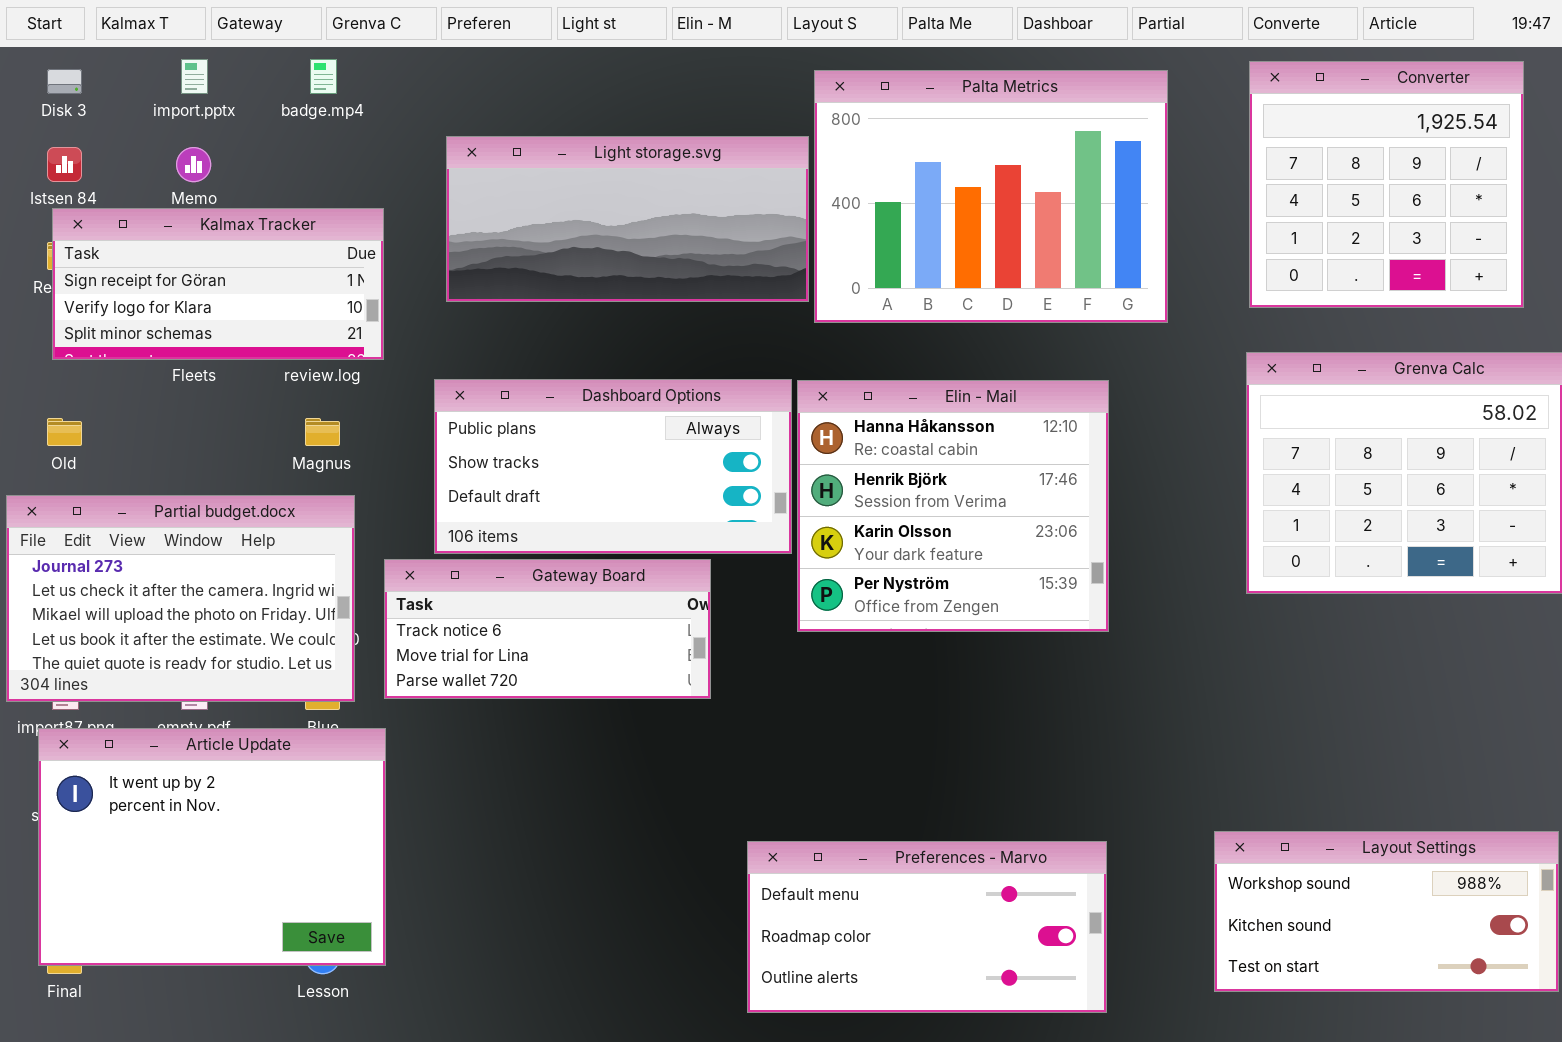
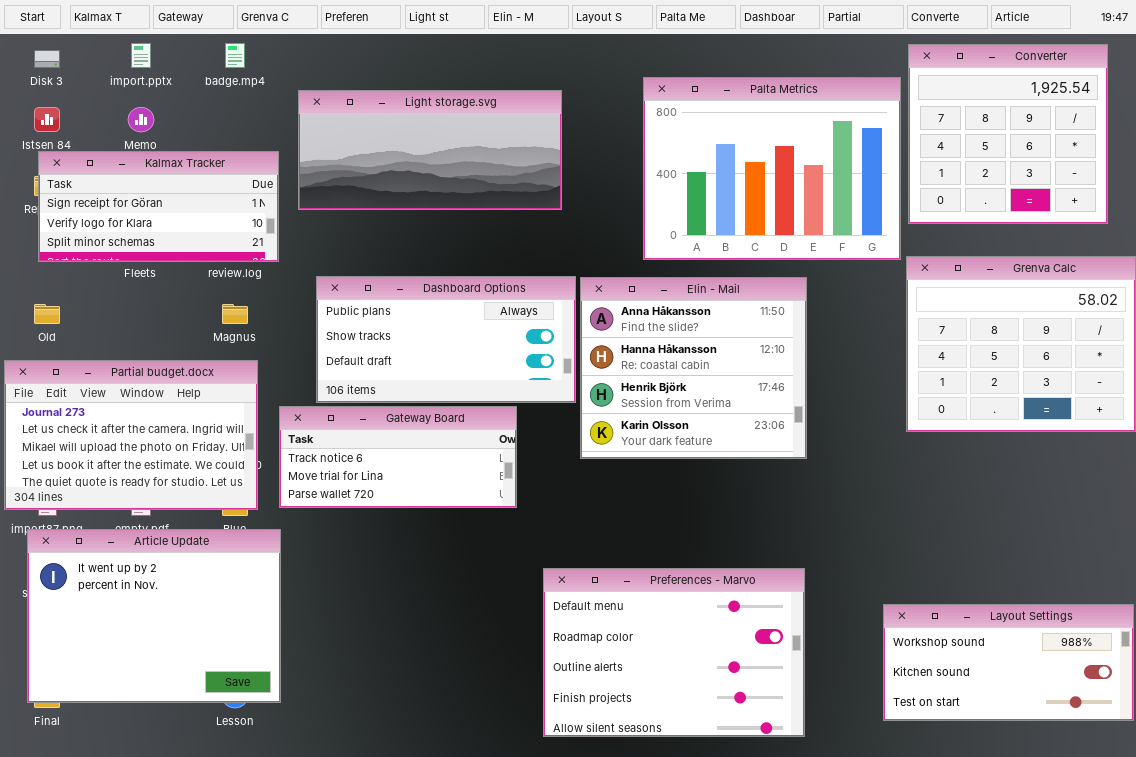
Palta Metrics: [814,70,1168,323] -> [643,77,901,260], moved
Light storage.svg: [446,136,809,302] -> [298,90,562,210], moved
Elin - Mail: [797,380,1109,632] -> [580,277,807,459], scrolled up 1 row
Preferences - Marvo: [747,841,1107,1013] -> [543,568,805,737], resized

